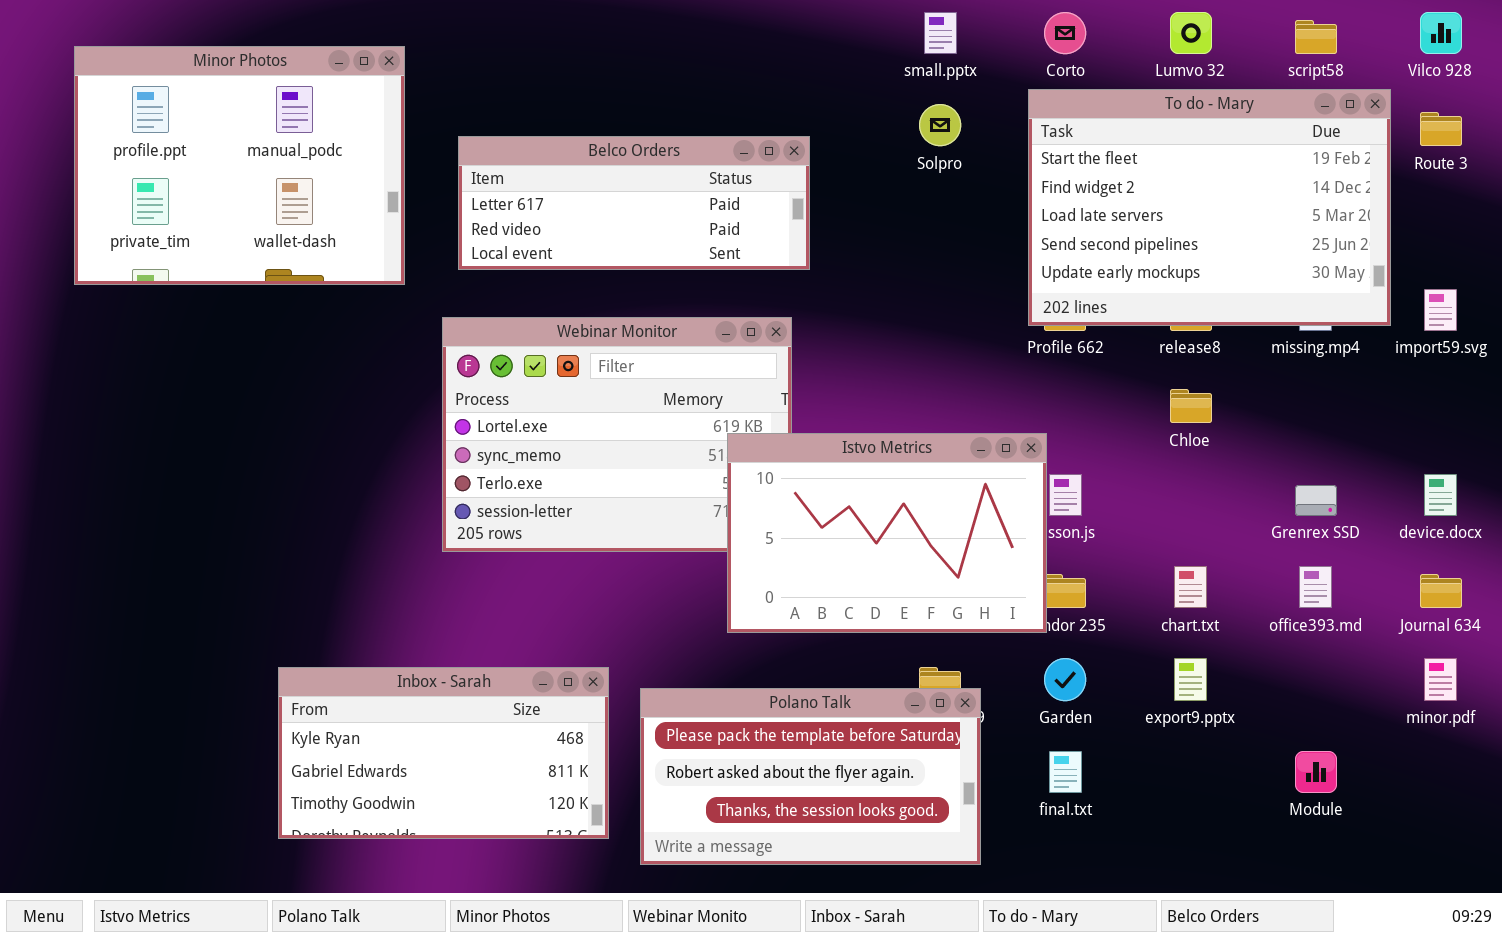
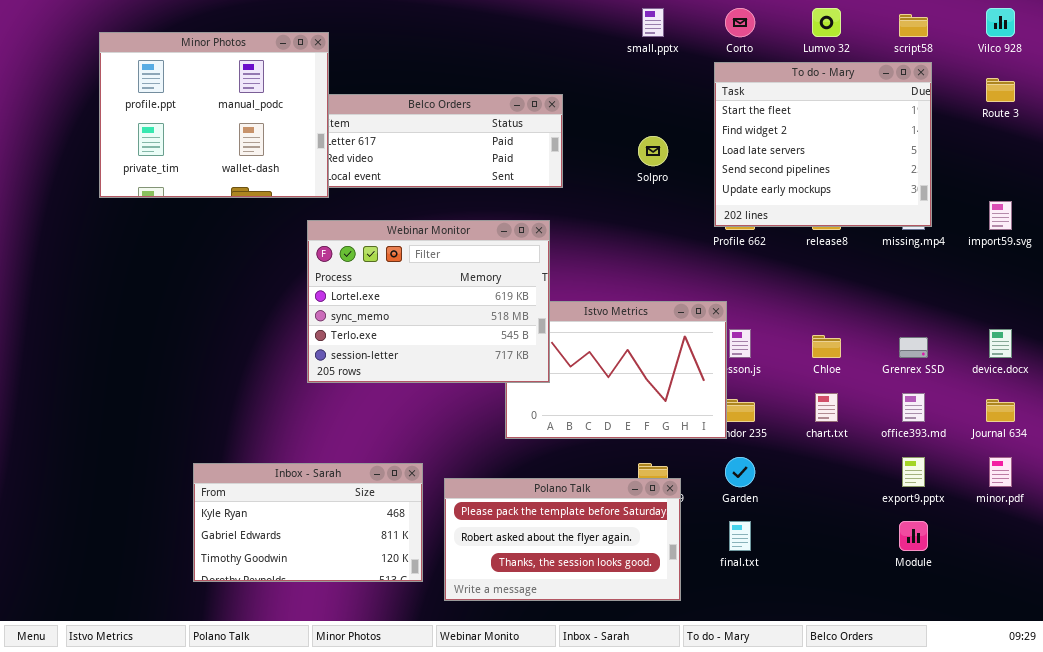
Minor Photos: [74,46,405,285] -> [99,32,329,198], moved
To do - Mary: [1028,89,1391,326] -> [714,62,932,227], resized
Solpro: [919,104,961,146] -> [638,136,668,166], moved
Webinar Monitor: [442,317,792,552] -> [307,220,550,383], raised
Chloe: [1170,389,1212,423] -> [812,335,841,358], moved
export9.pptx: [1174,658,1207,701] -> [902,457,925,487], moved

